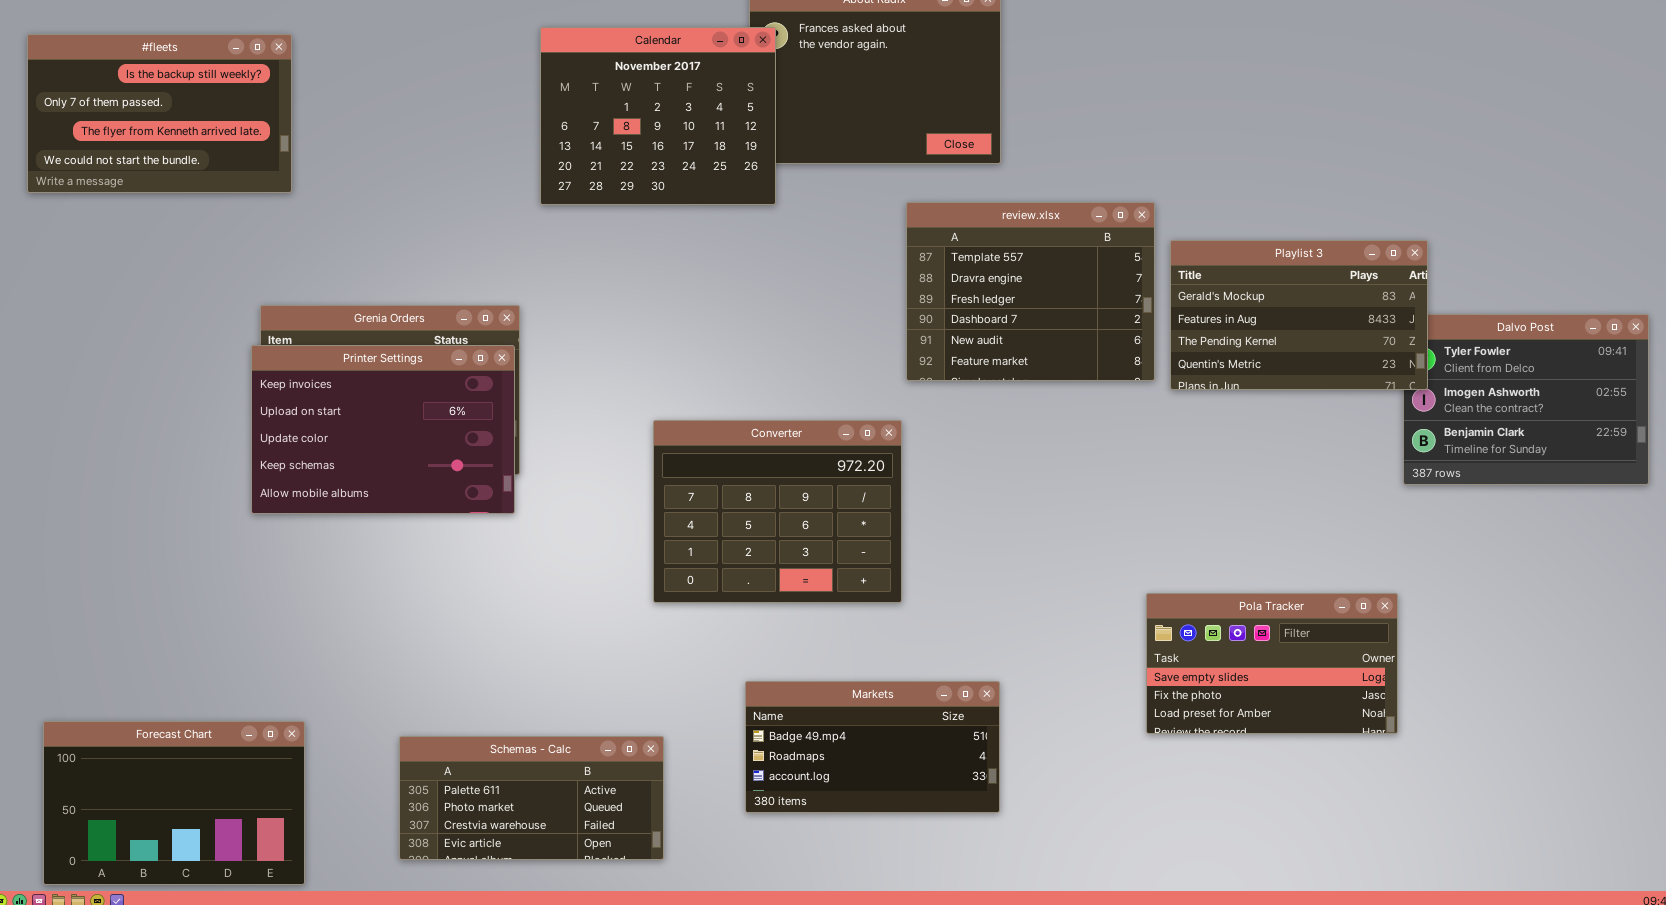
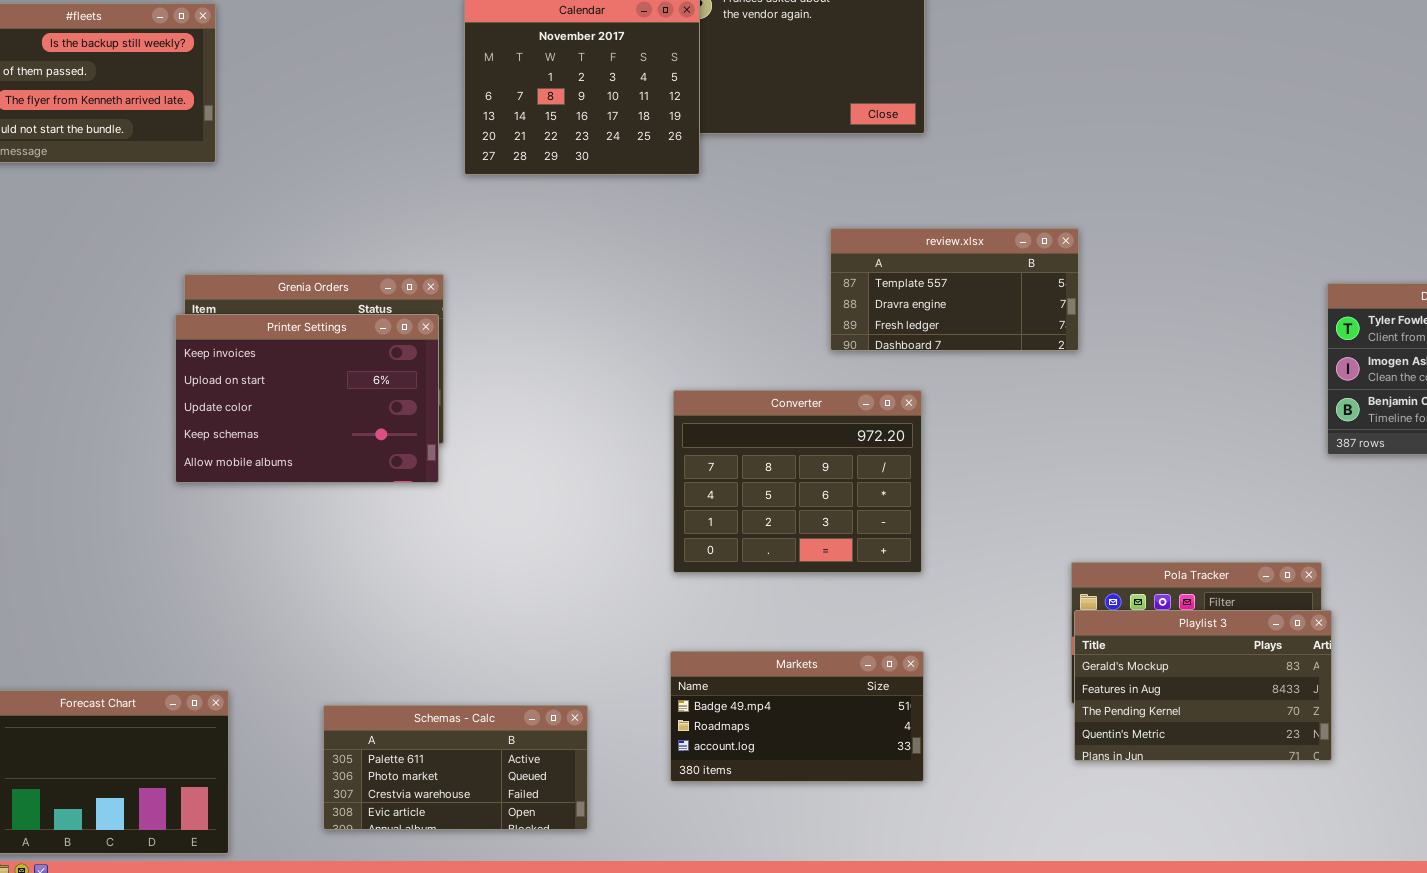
review.xlsx: [906,202,1155,381] -> [830,228,1079,351], resized
Playlist 3: [1170,240,1428,390] -> [1074,610,1332,761], moved
Converter: [653,420,902,603] -> [673,390,922,573], moved

